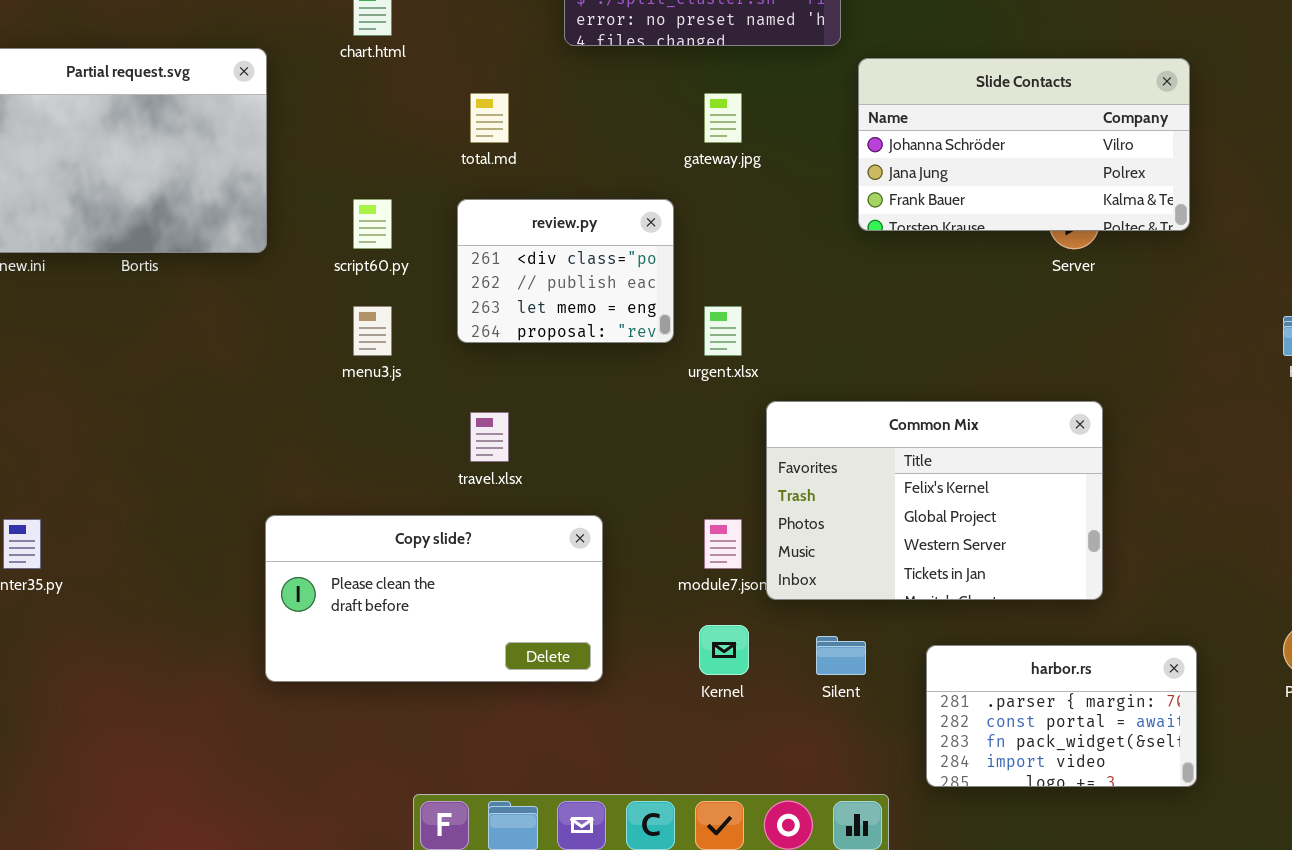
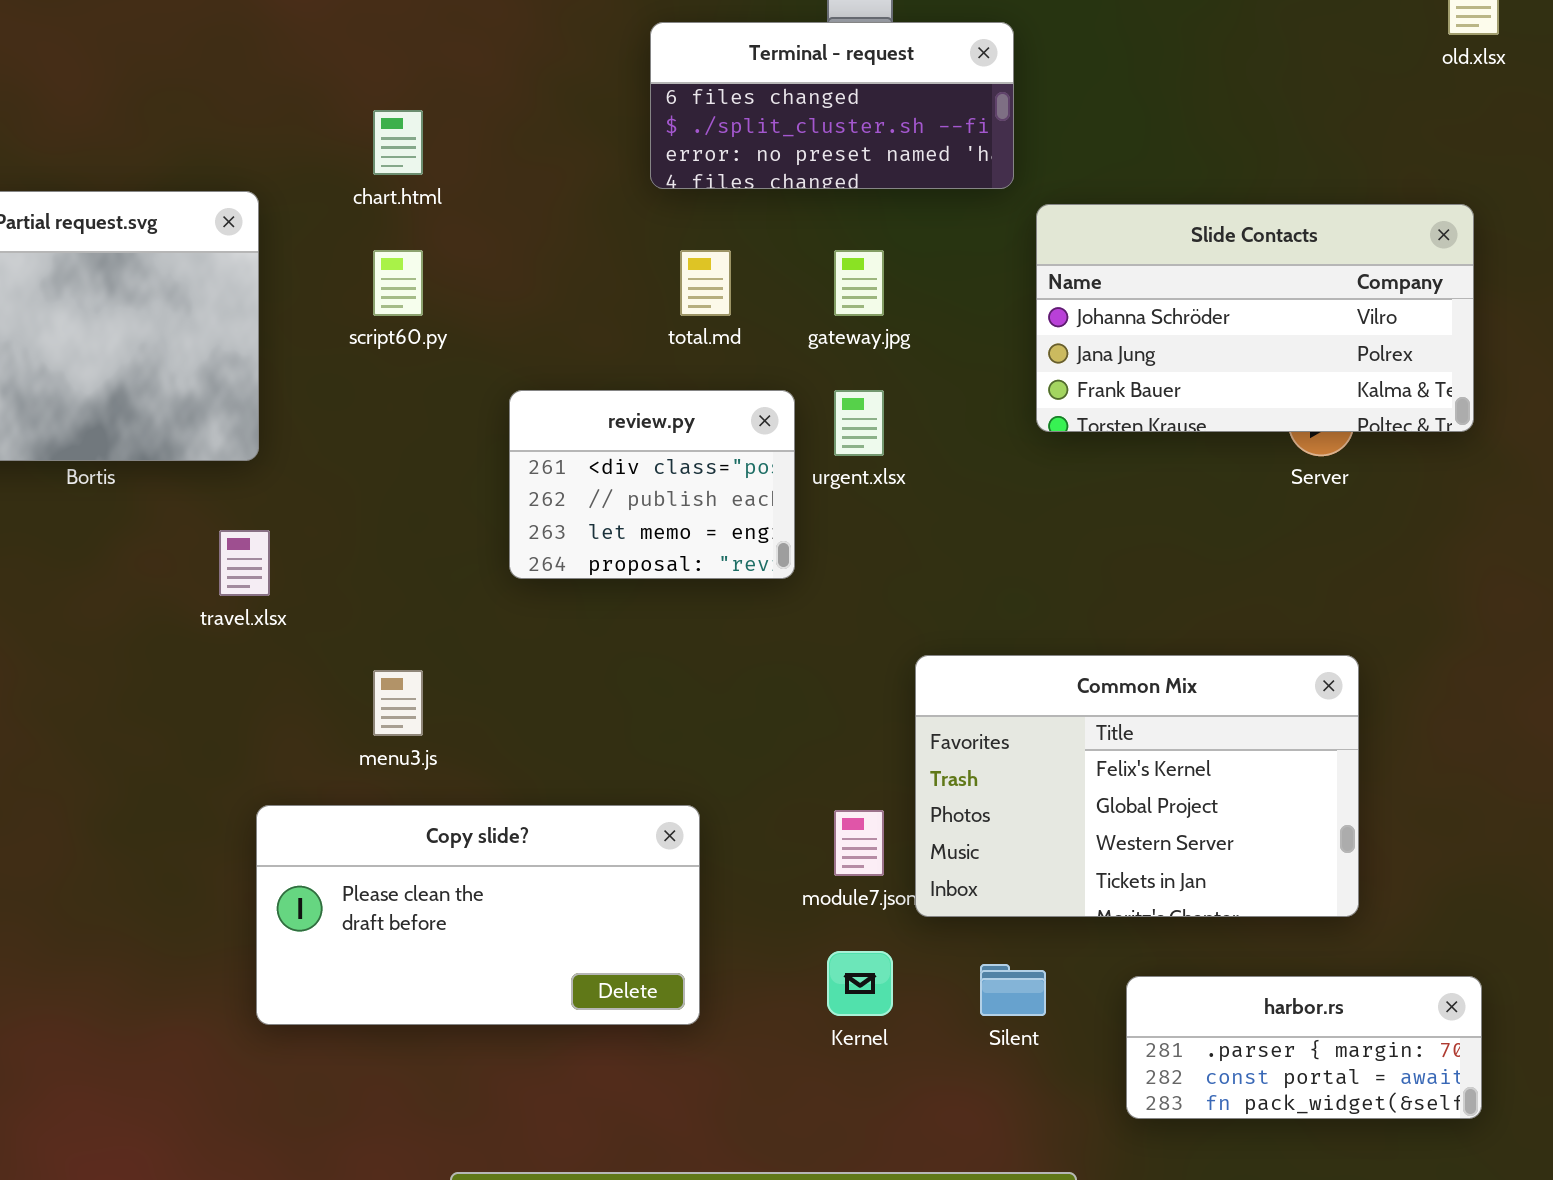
total.md: [470,93,509,143] -> [680,250,731,316], moved
script60.py: [353,199,392,249] -> [373,250,423,316], moved
menu3.js: [353,306,392,356] -> [373,670,423,736], moved
urgent.xlsx: [704,306,742,356] -> [834,390,884,456], moved
travel.xlsx: [470,412,509,462] -> [219,530,270,596], moved
harbor.rs: [926,645,1197,787] -> [1126,976,1482,1119], resized

